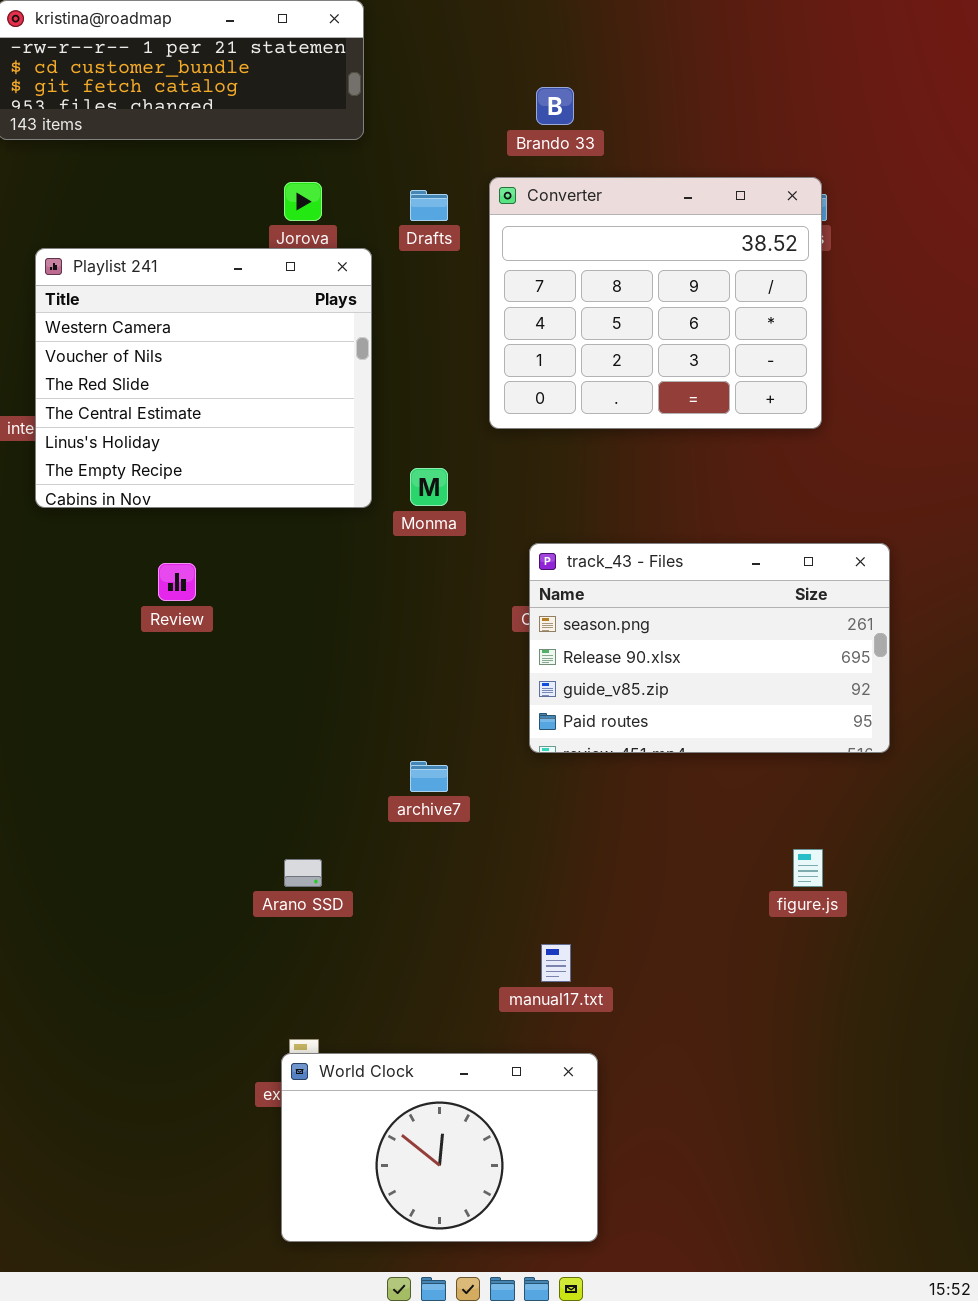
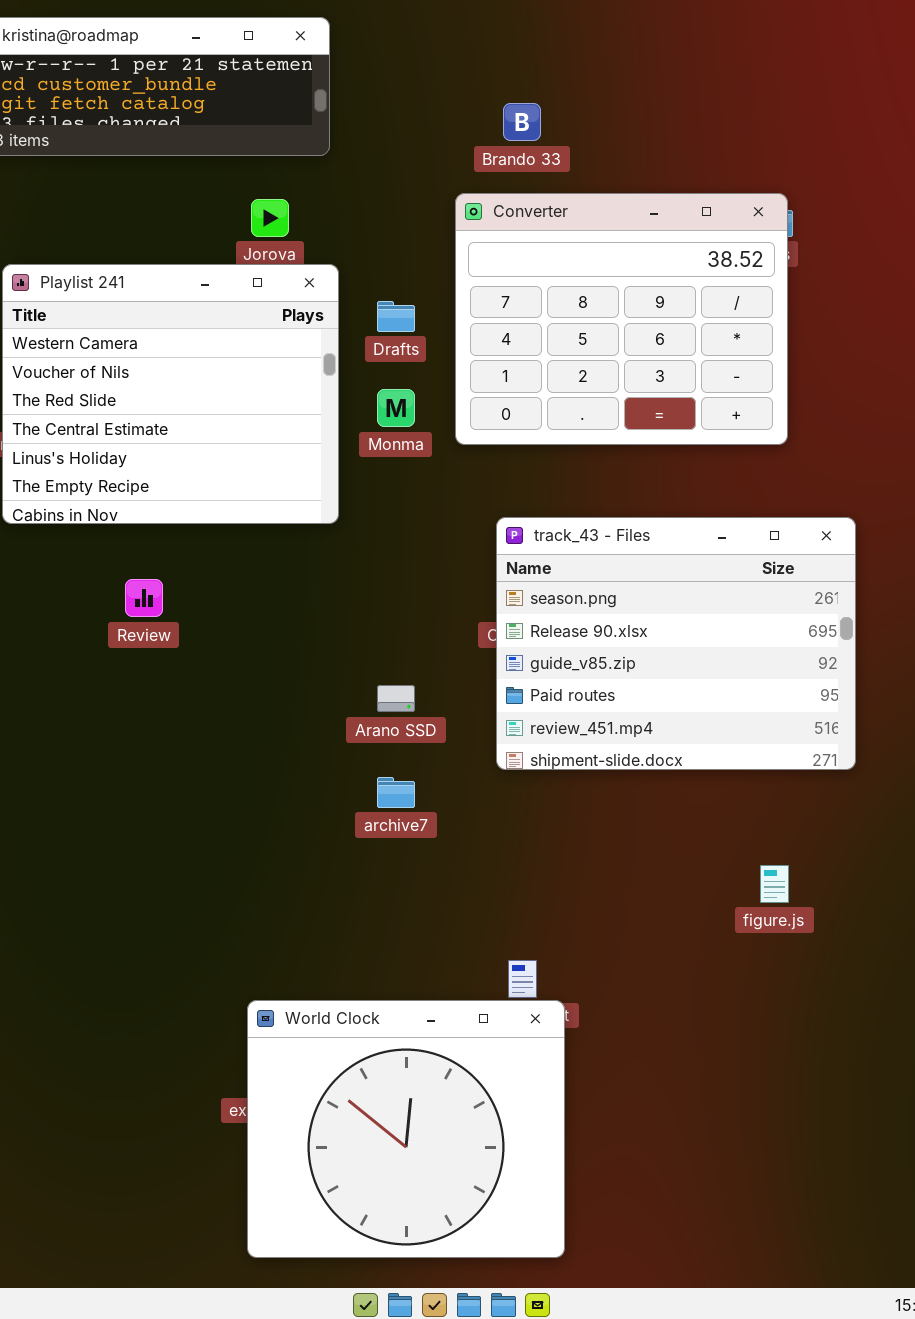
Drafts: [410,190,448,221] -> [377,301,415,332], moved
Monma: [410,468,448,506] -> [377,389,415,427], moved
track_43 - Files: [529,543,890,753] -> [496,517,856,770], resized
Arano SSD: [284,859,322,887] -> [377,685,415,712], moved
World Clock: [281,1053,598,1242] -> [247,1000,565,1258], resized

